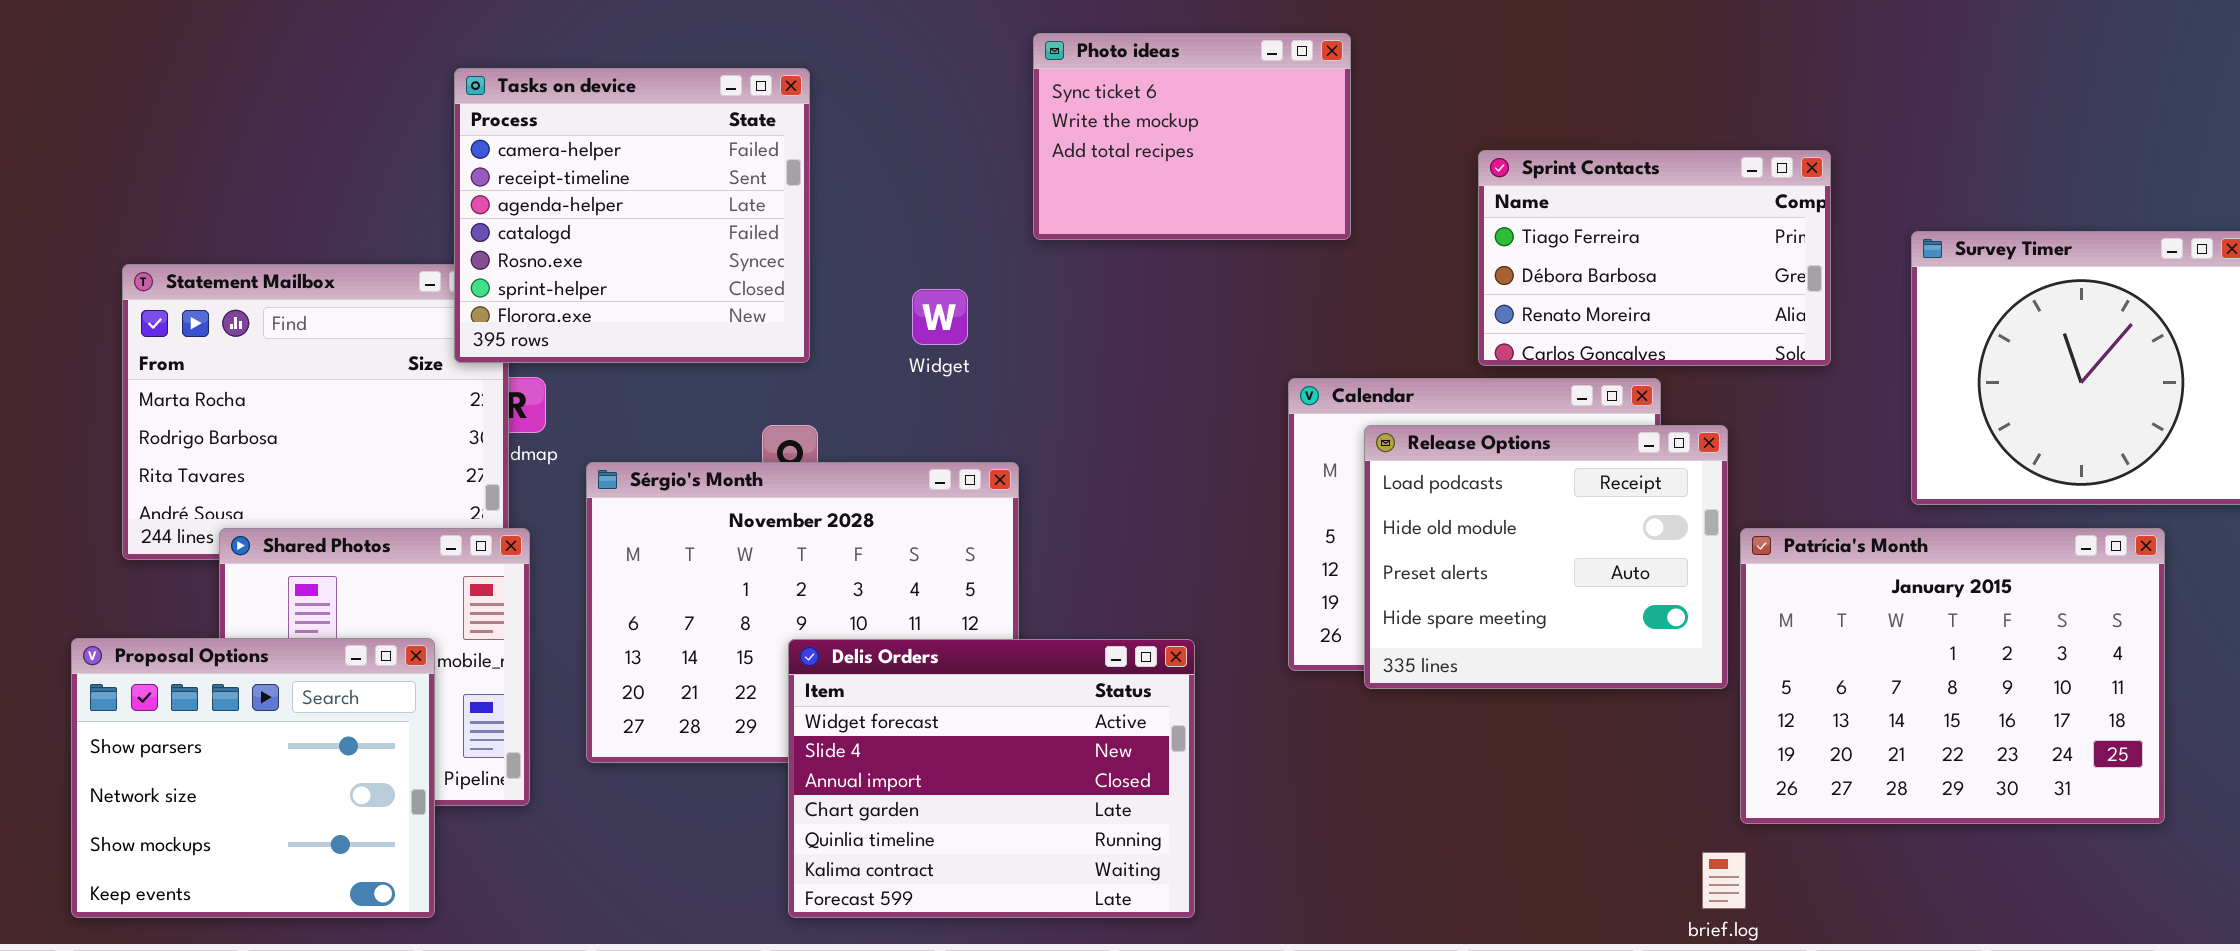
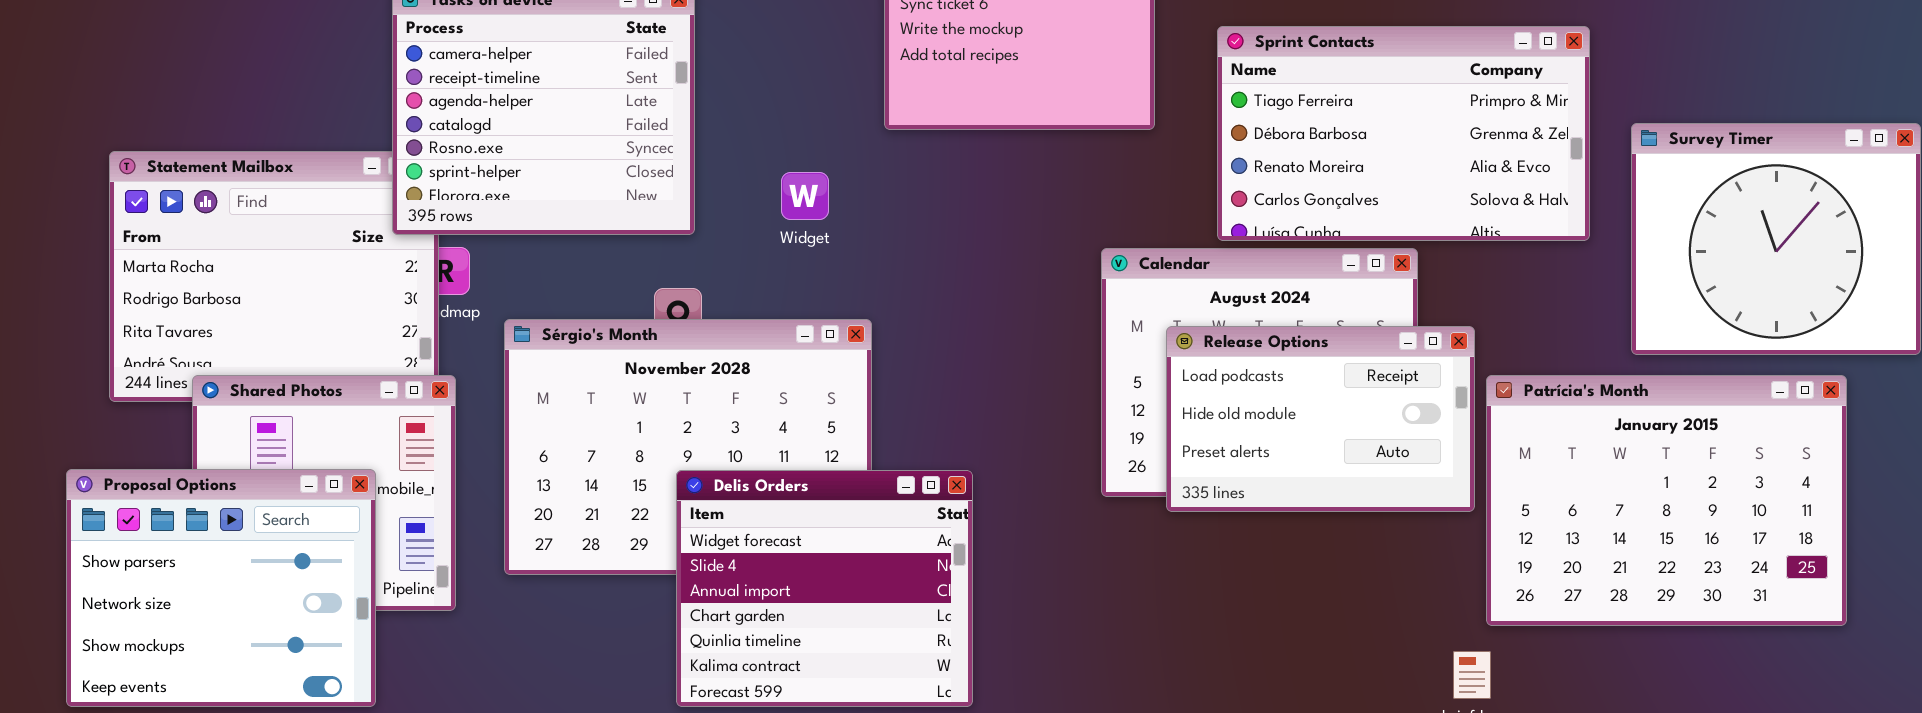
Sprint Contacts: [1478,150,1831,366] -> [1217,26,1590,241], moved, resized
Release Options: [1364,425,1728,689] -> [1166,326,1475,512], resized
Delis Orders: [788,639,1195,918] -> [676,470,973,707], resized

